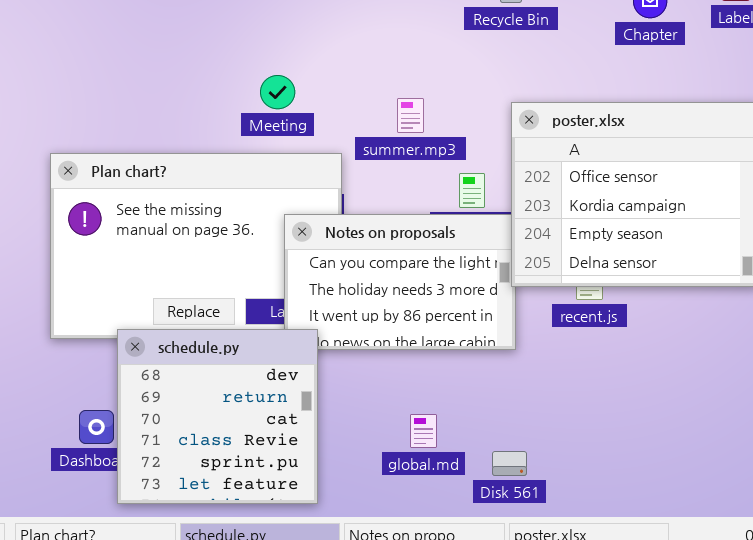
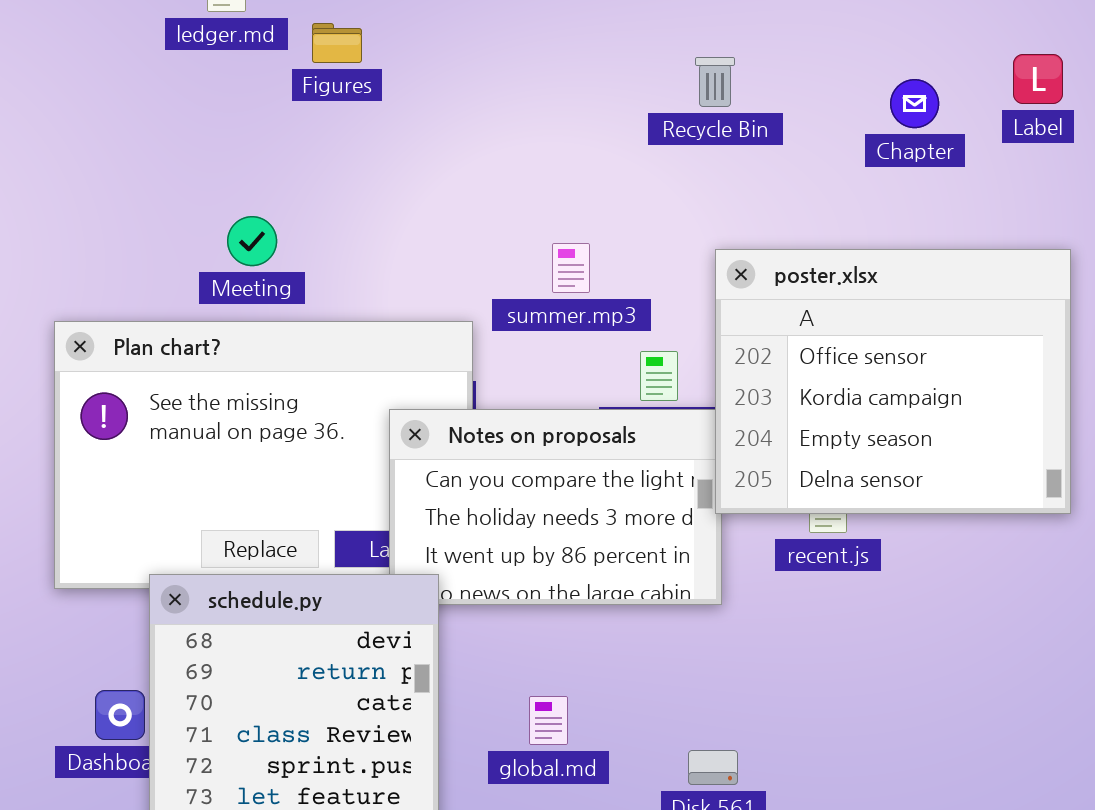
Meeting: [260,75,295,109] -> [227,216,277,266], moved
global.md: [410,414,437,448] -> [529,696,568,745], moved

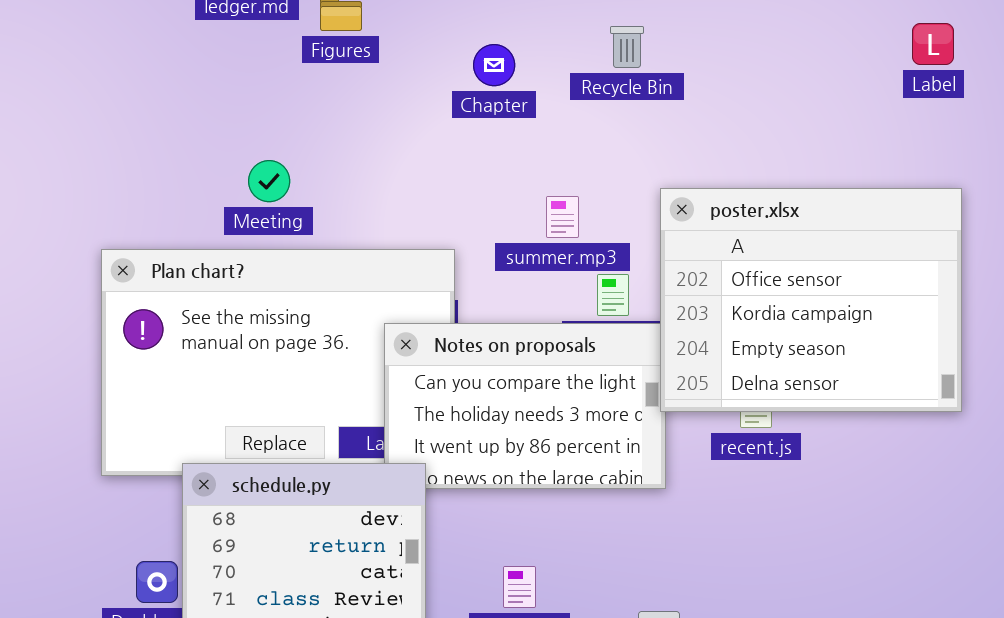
Recycle Bin: [695,57,735,107] -> [610,26,644,68], moved
Chapter: [890,79,939,128] -> [473,44,515,86], moved
summer.mp3: [552,243,590,293] -> [546,196,579,238], moved

